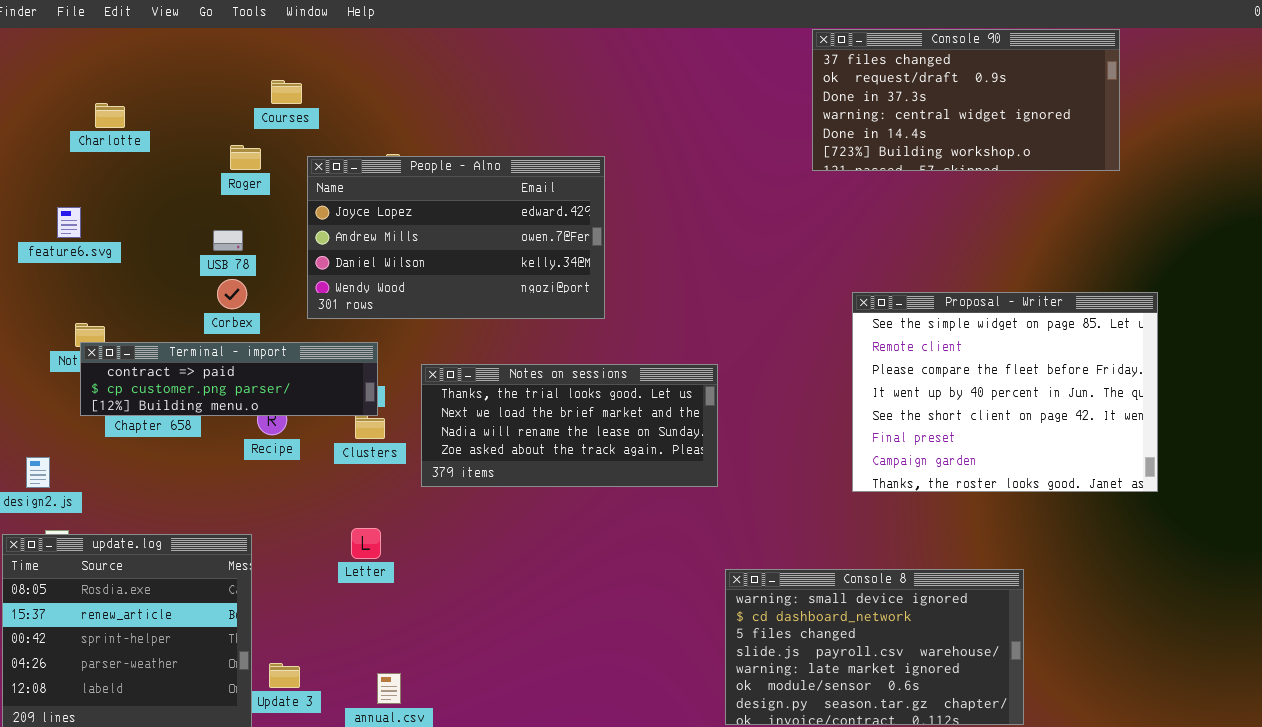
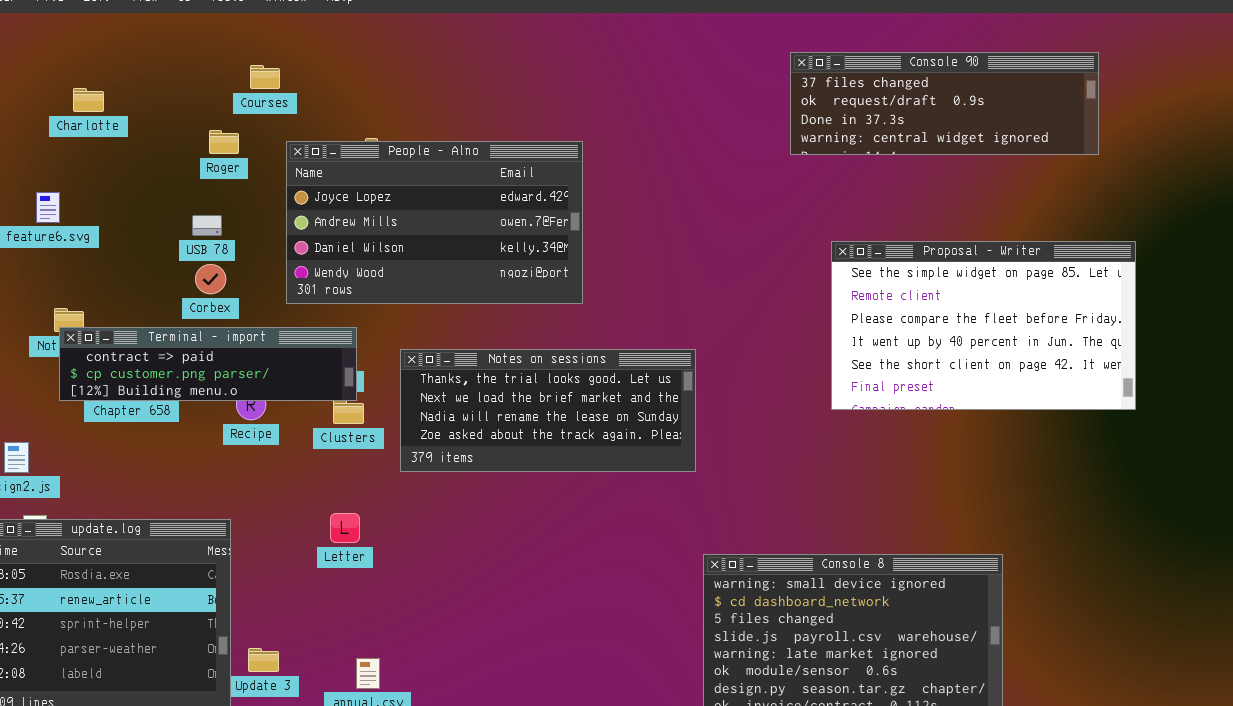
Console 90: [812,29,1120,171] -> [790,52,1099,155], resized
Proposal - Writer: [852,292,1158,492] -> [831,241,1136,410], moved, resized

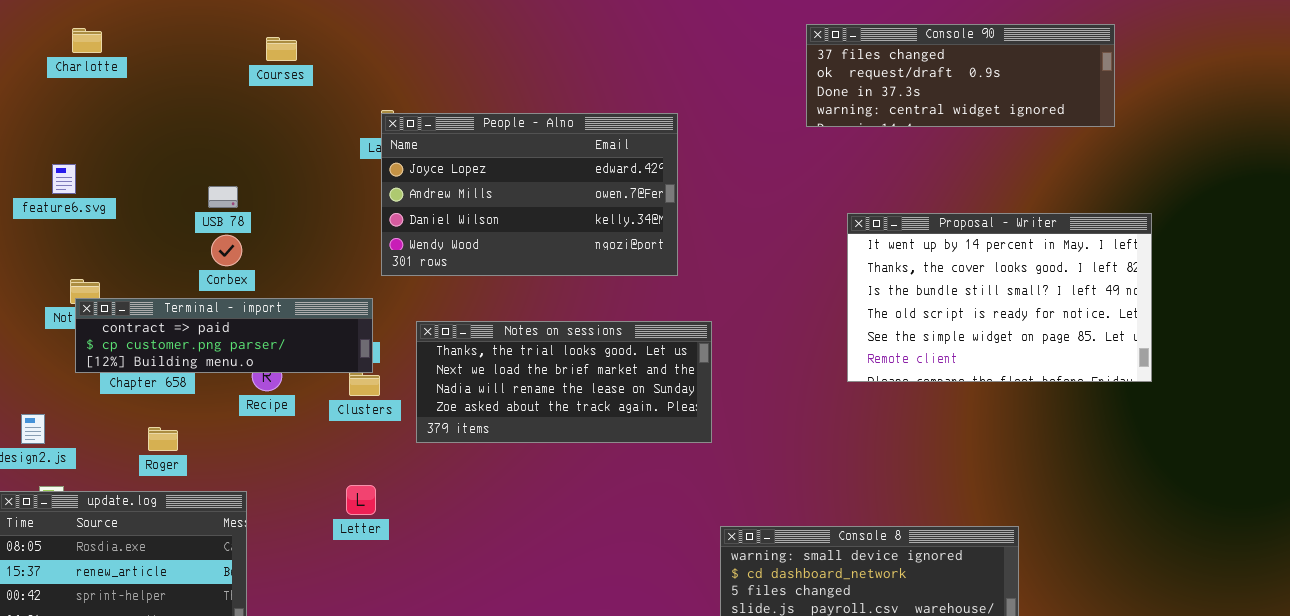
Charlotte: [73,88,104,112] -> [72,28,102,53], moved
Roger: [209,130,239,154] -> [148,427,178,451], moved
People - Alno: [286,141,583,304] -> [381,113,678,276], moved
Proposal - Writer: [831,241,1136,410] -> [847,213,1152,382], scrolled up 4 rows

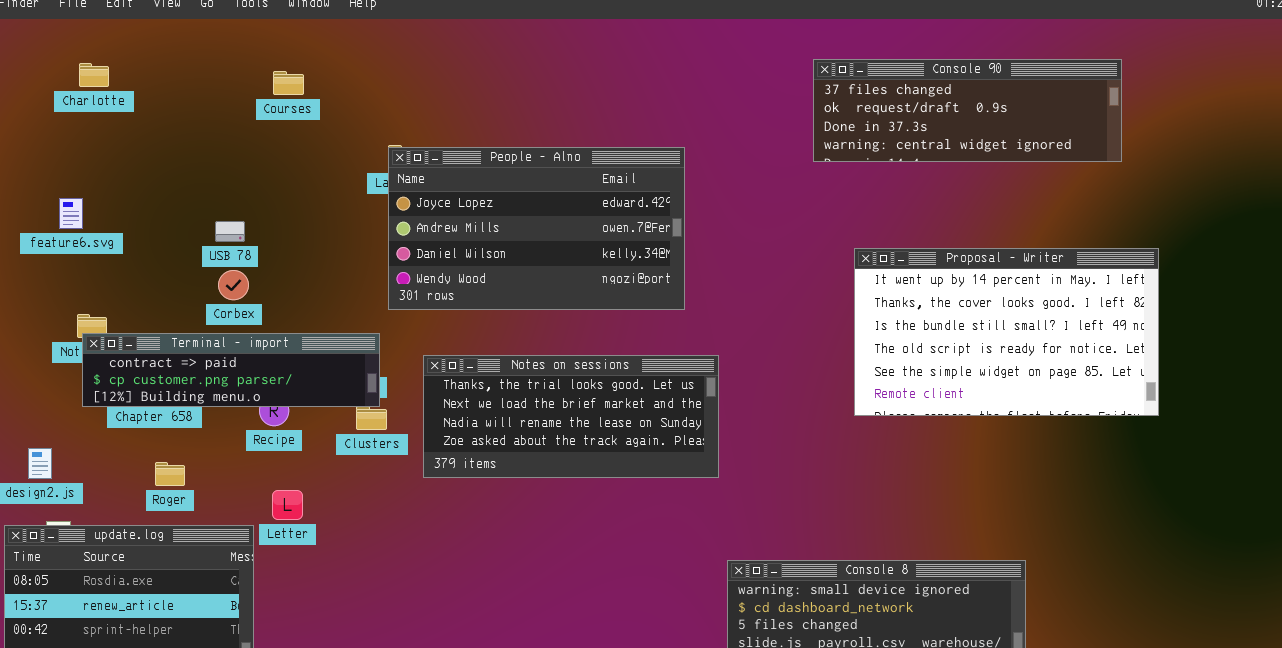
Letter: [346,485,376,515] -> [272,490,303,520], moved

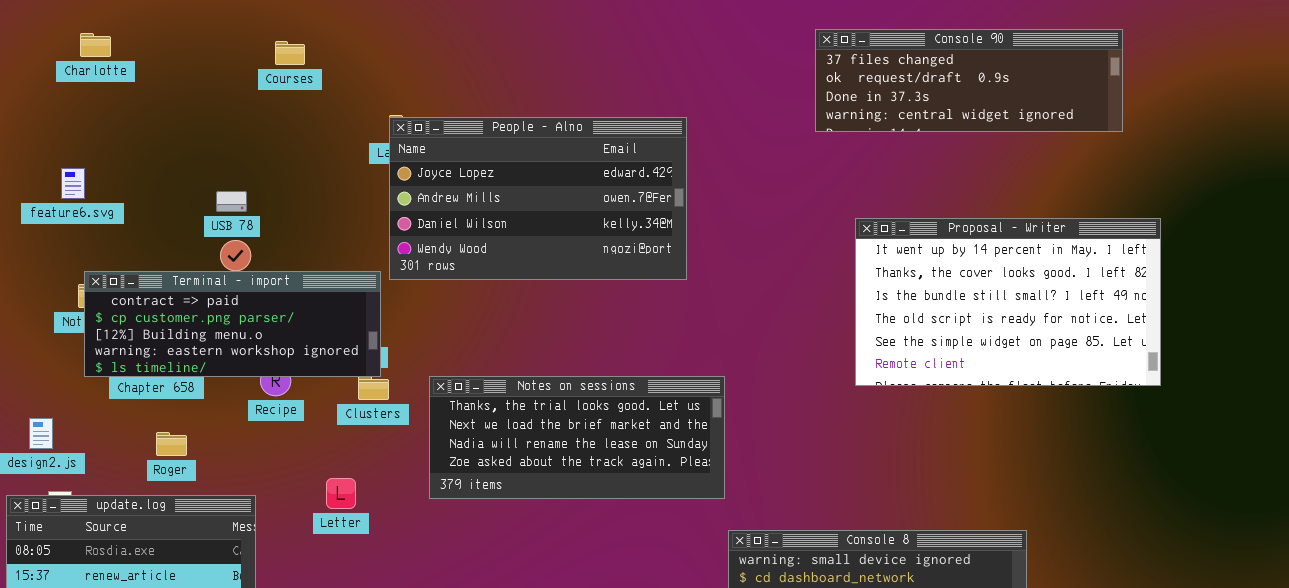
Terminal - import: [82,333,380,407] -> [84,271,381,377], resized
Notes on sessions: [423,355,719,478] -> [429,376,725,499], moved
Letter: [272,490,303,520] -> [326,478,356,509], moved

